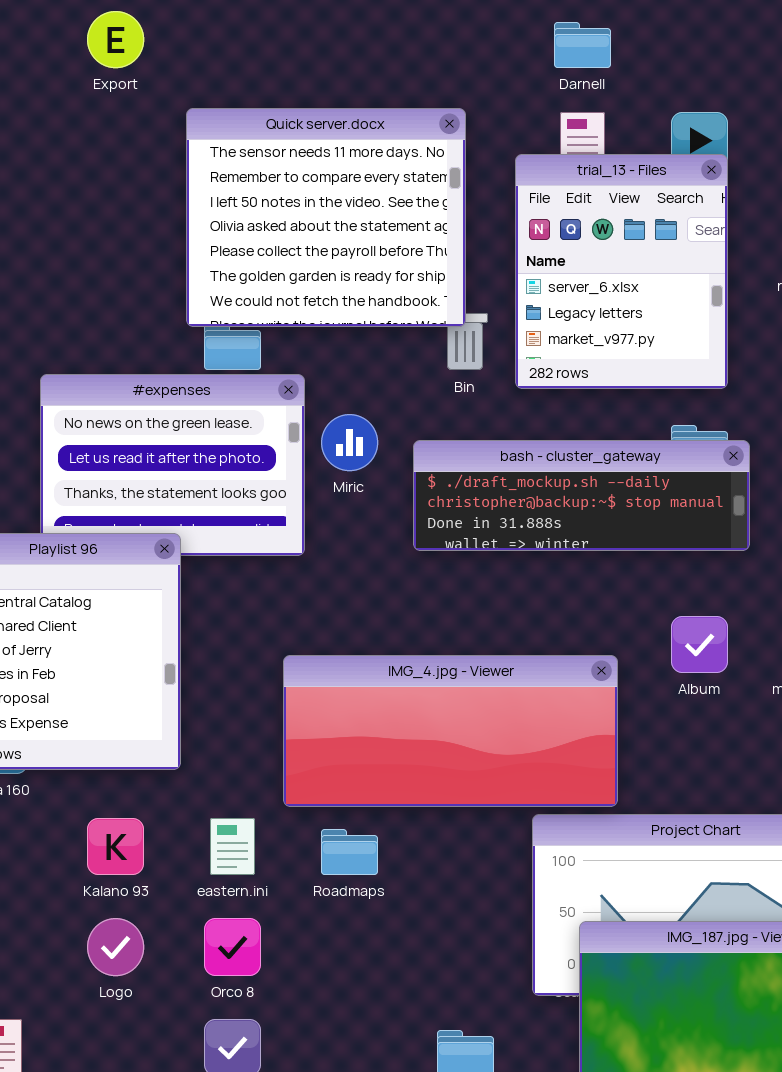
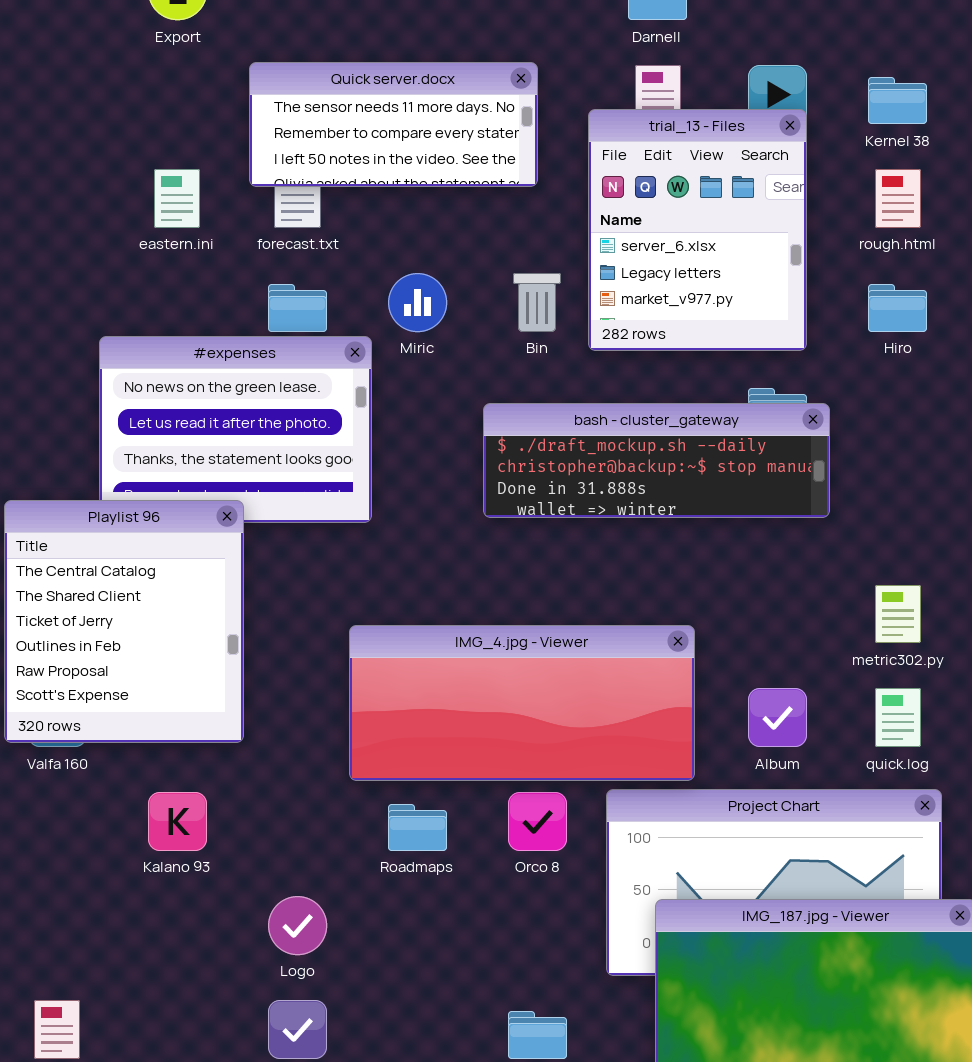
Quick server.docx: [186,108,466,327] -> [249,62,538,187], resized
Miric: [321,414,378,471] -> [388,273,447,332], moved
Album: [671,616,728,673] -> [748,688,807,747], moved
eastern.ini: [210,818,255,875] -> [154,169,200,228], moved
Logo: [87,918,144,976] -> [268,896,327,955], moved
Orco 8: [204,918,261,976] -> [508,792,567,851], moved

